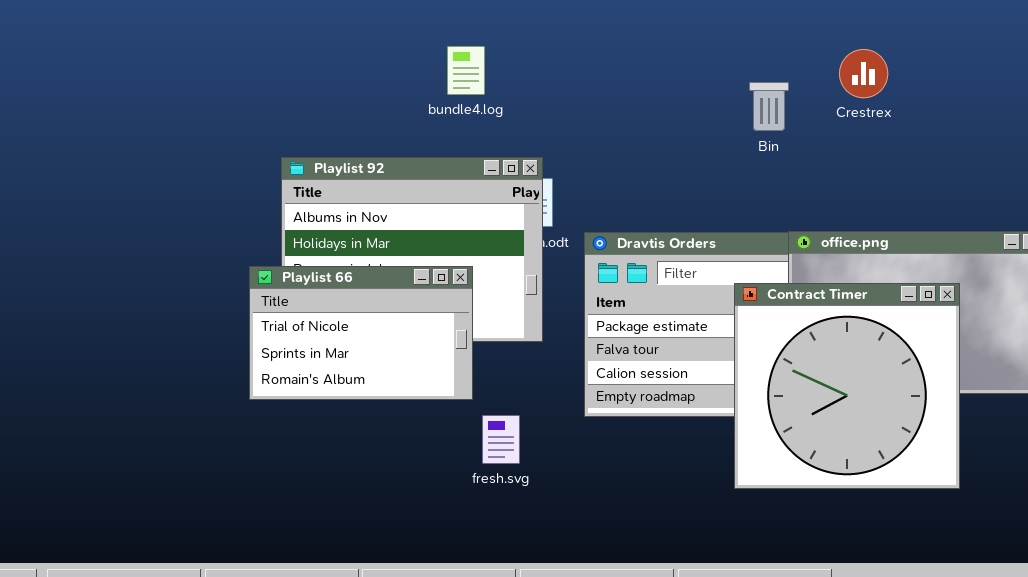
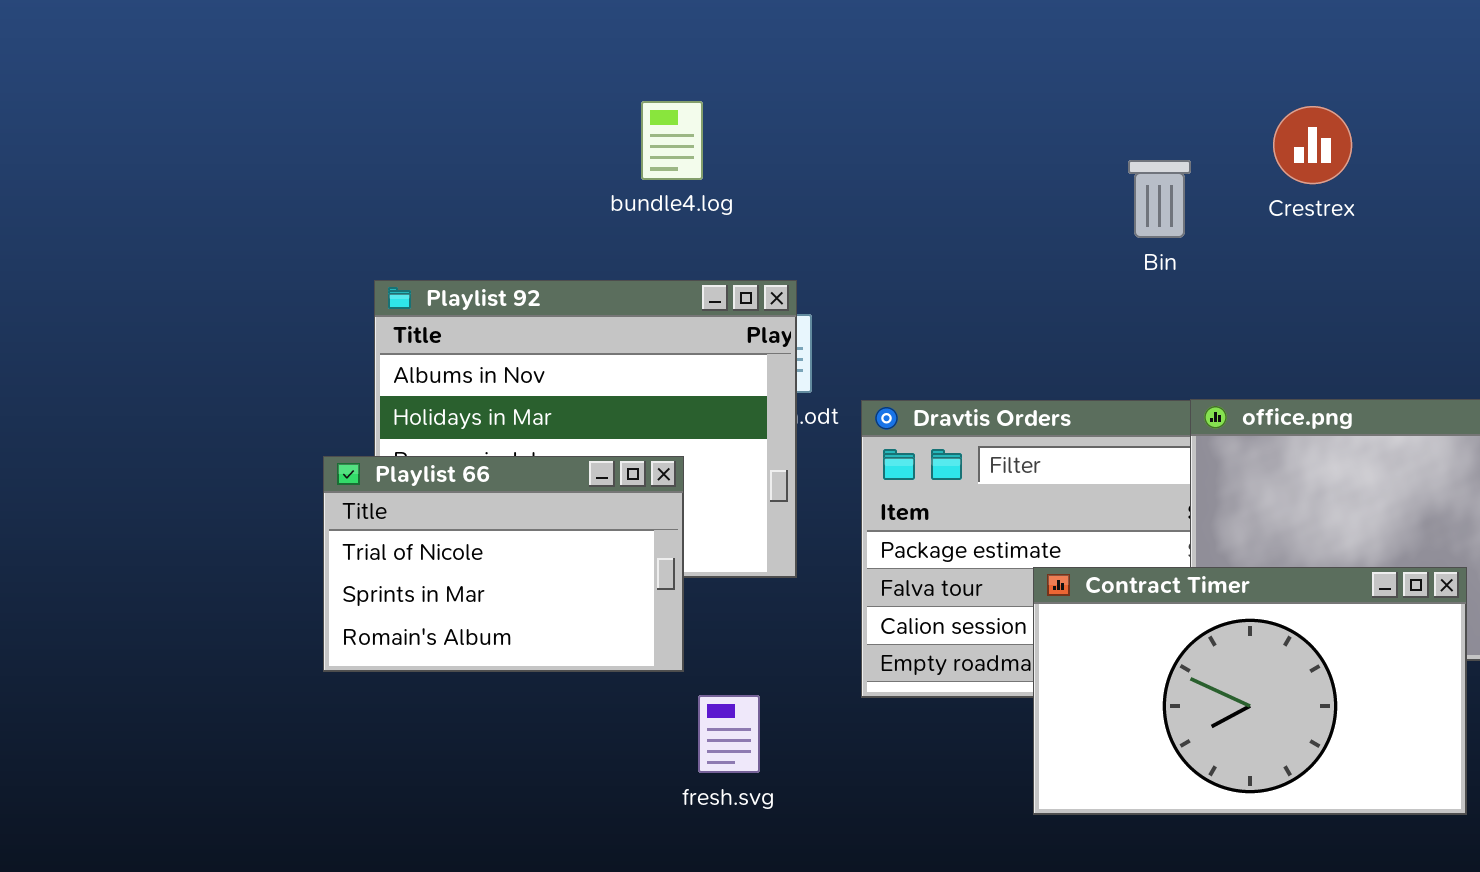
Contract Timer: [734,283,960,489] -> [1033,567,1467,815], resized

